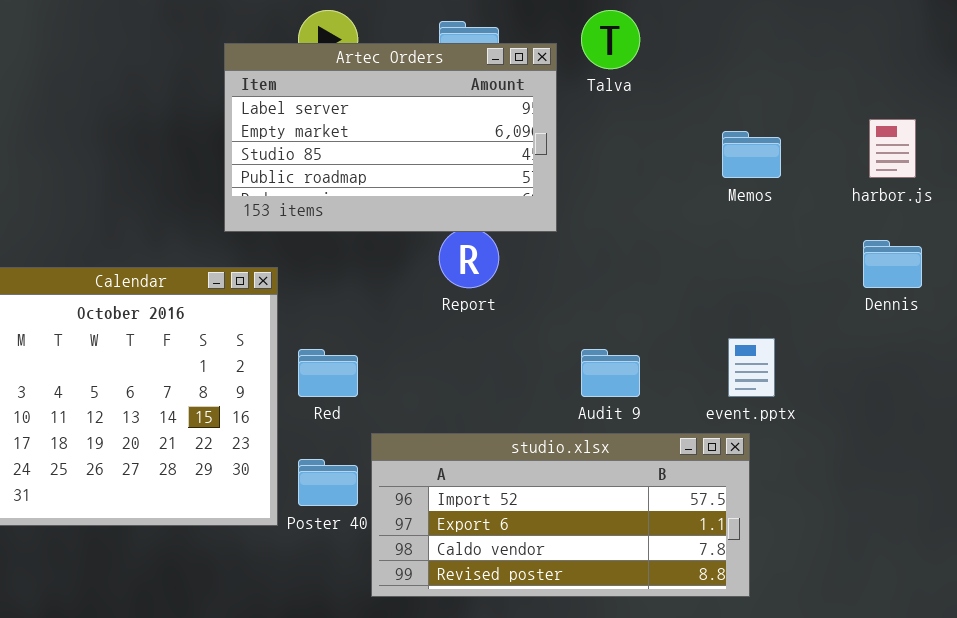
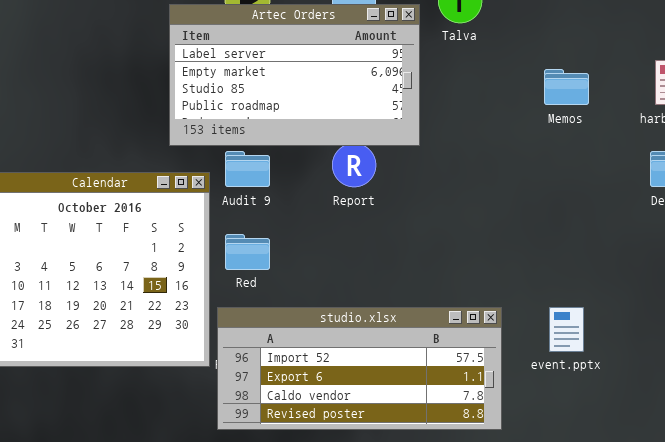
event.pptx: [728,338,775,397] -> [549,307,584,352], moved
Audit 9: [581,349,640,397] -> [225,151,270,187], moved
studio.xlsx: [371,433,750,597] -> [217,307,502,430], moved

